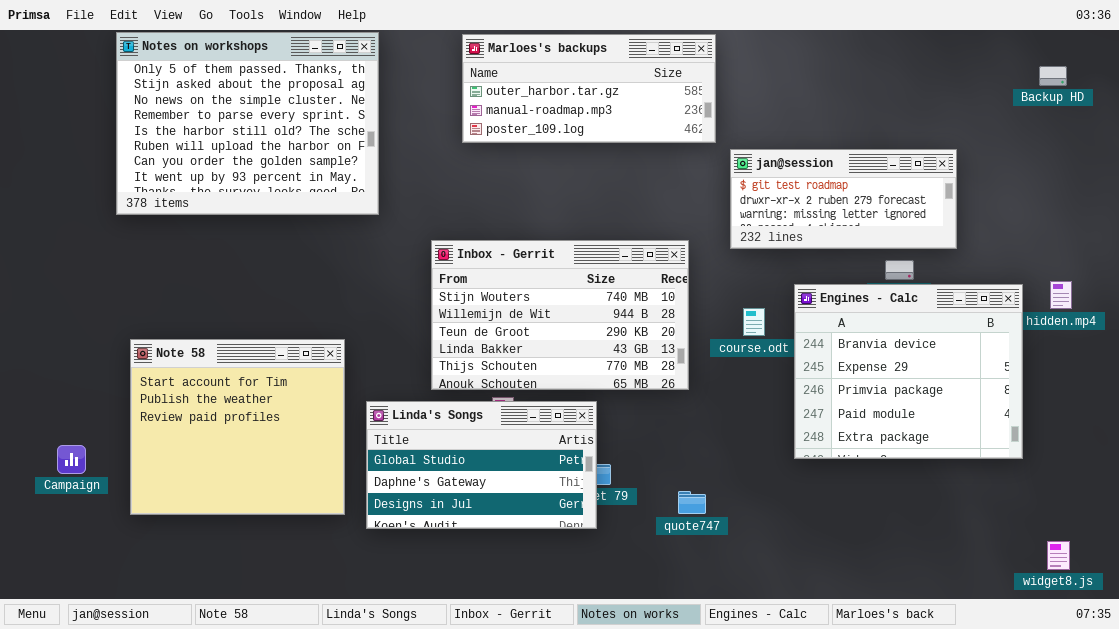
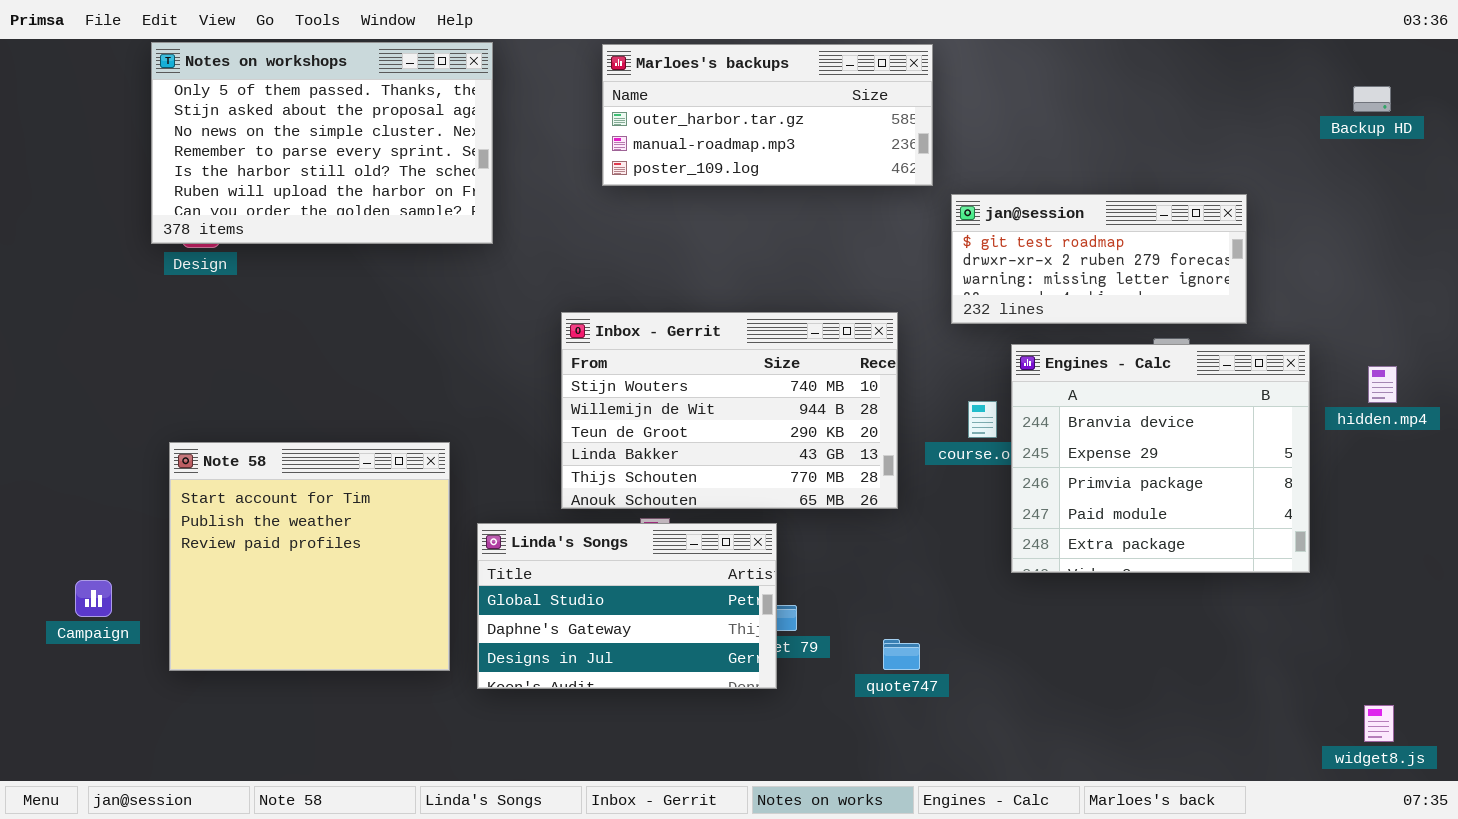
Notes on workshops: [116,32,379,215] -> [151,42,493,244], resized
Engines - Calc: [794,284,1023,459] -> [1011,344,1310,573], moved

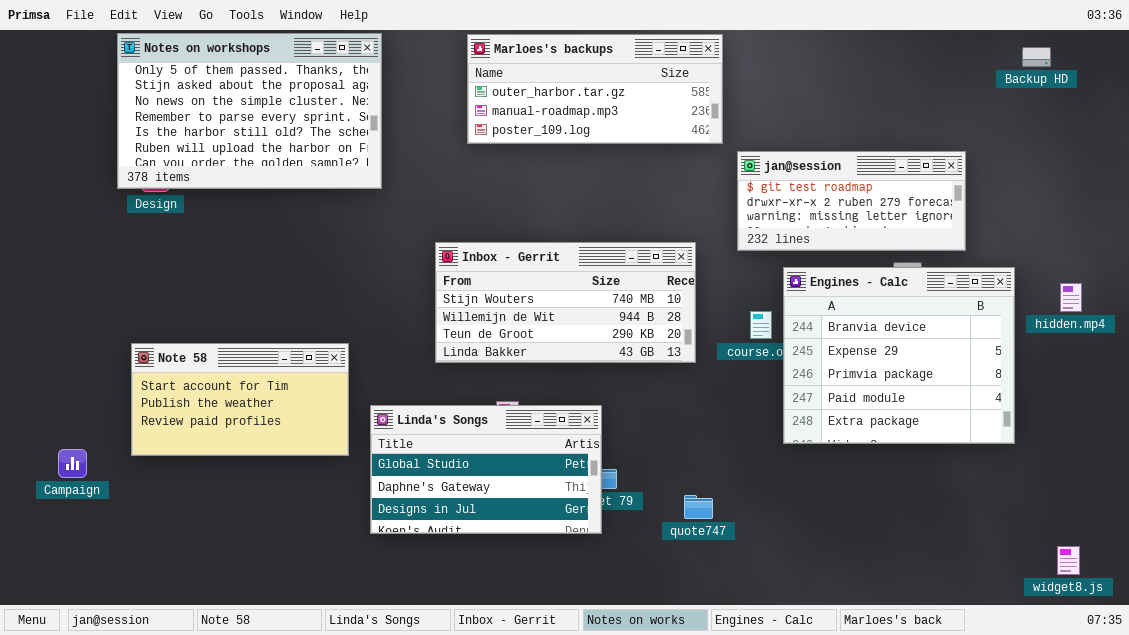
Backup HD: [1353,86,1391,112] -> [1022,47,1051,67], moved
Inbox - Gerrit: [561,312,898,509] -> [435,242,696,363], resized
Note 58: [169,442,450,671] -> [131,343,349,456], resized

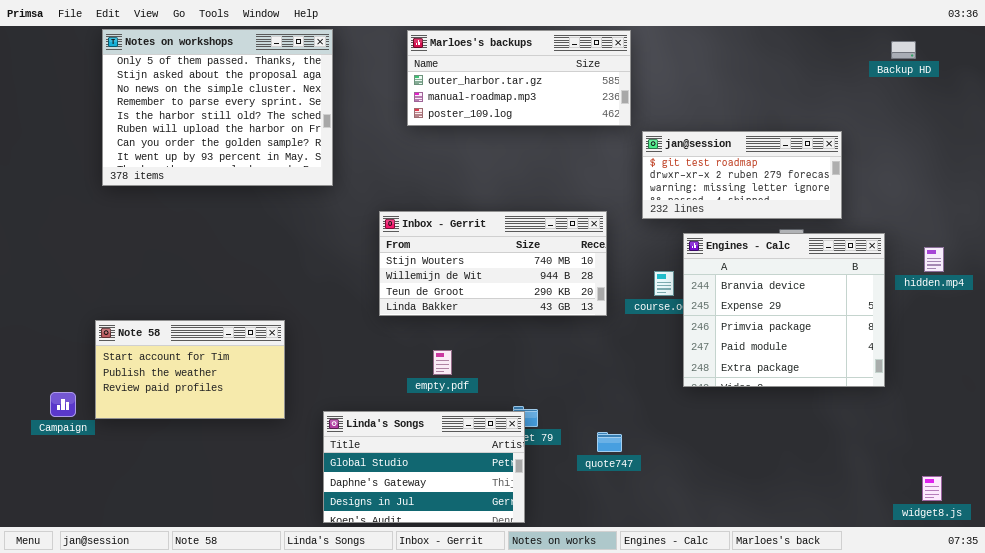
Notes on workshops: [117,33,382,189] -> [102,29,333,186], resized
Note 58: [131,343,349,456] -> [95,320,285,419], moved
Linda's Songs: [370,405,602,534] -> [323,411,525,523], moved

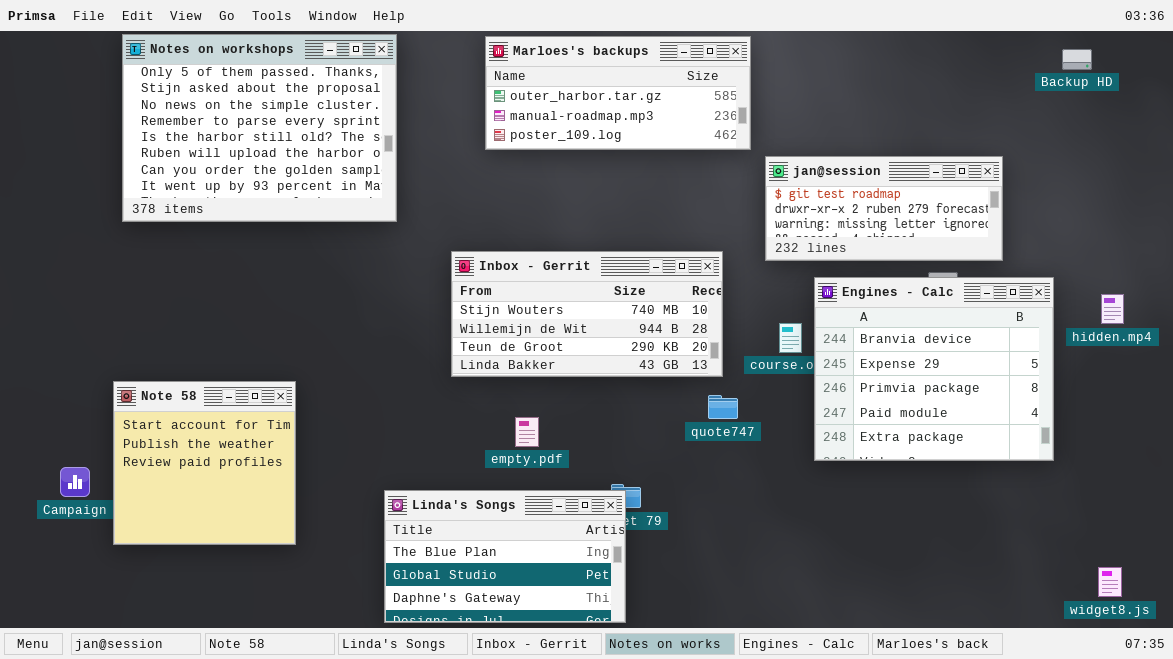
Note 58: [95,320,285,419] -> [113,381,296,545], resized
Linda's Songs: [323,411,525,523] -> [384,490,626,623], scrolled up 1 row
quote747: [597,432,622,452] -> [708,395,738,419], moved

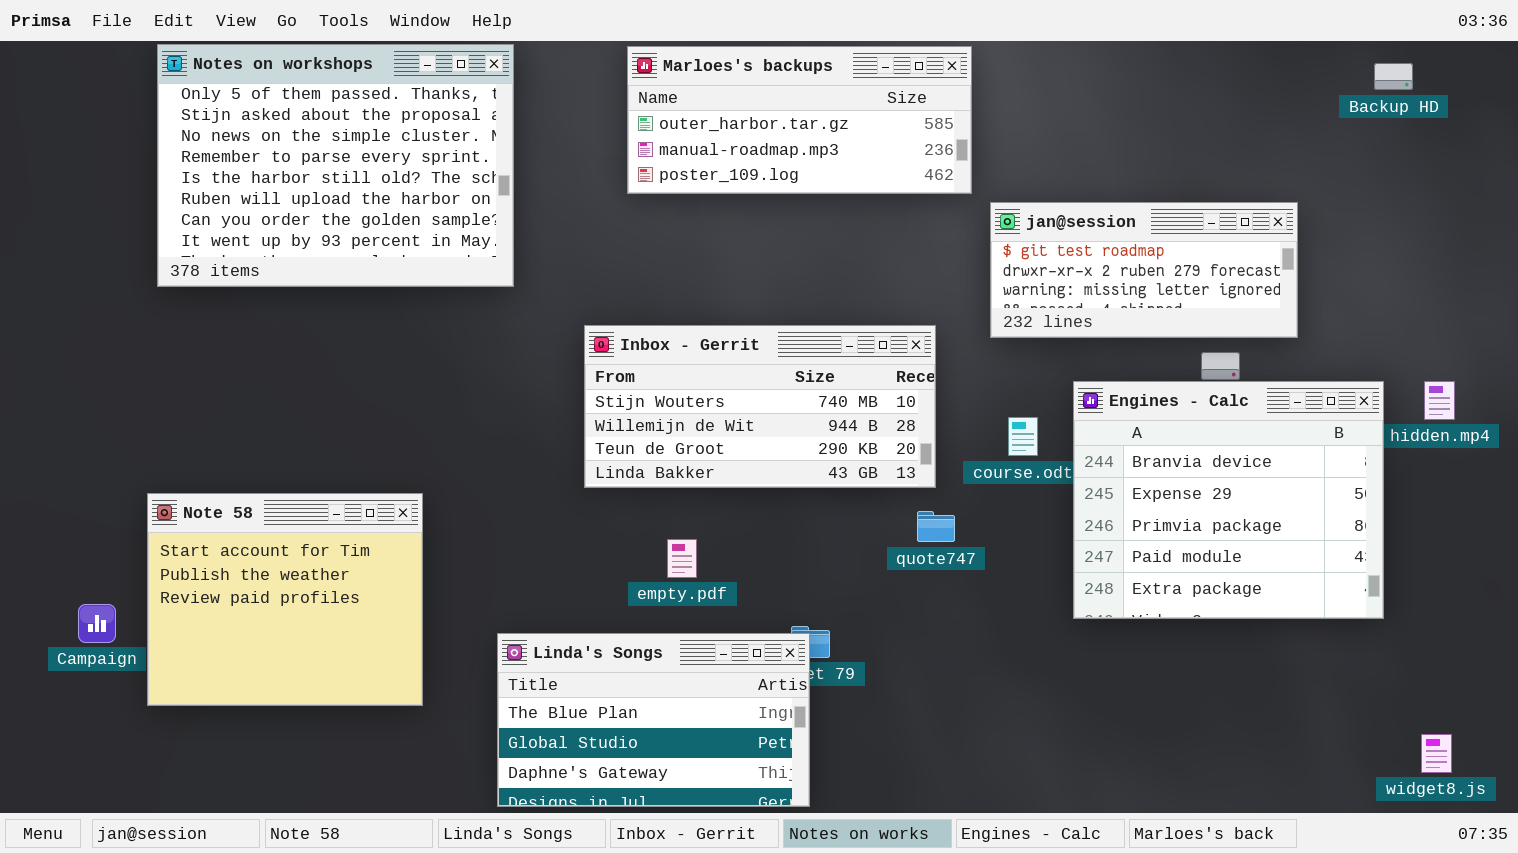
Engines - Calc: [814,277,1054,461] -> [1073,381,1384,619], moved
Note 58: [113,381,296,545] -> [147,493,423,706], resized

